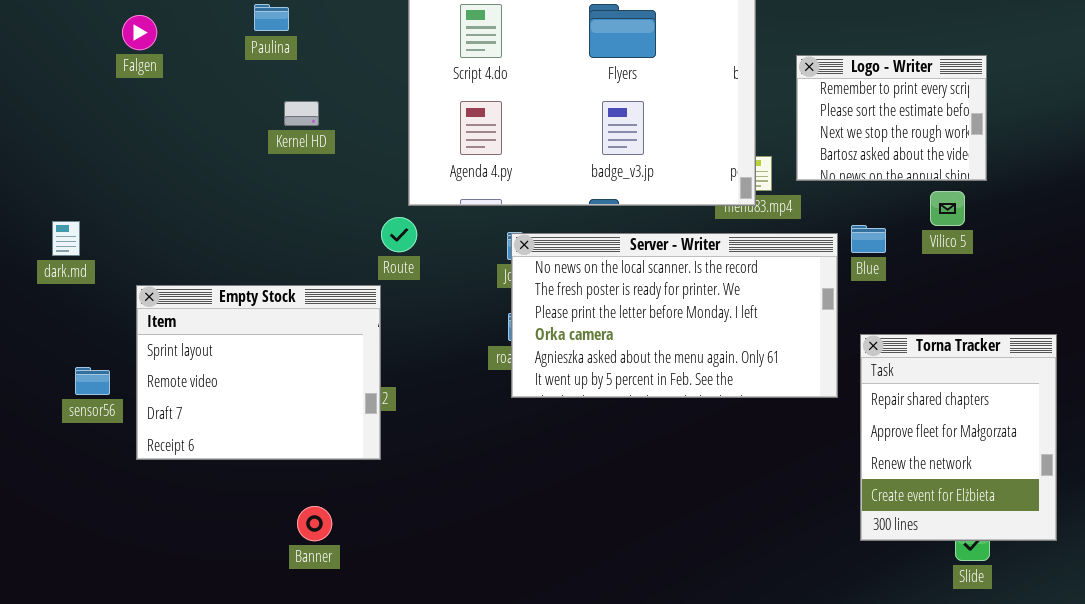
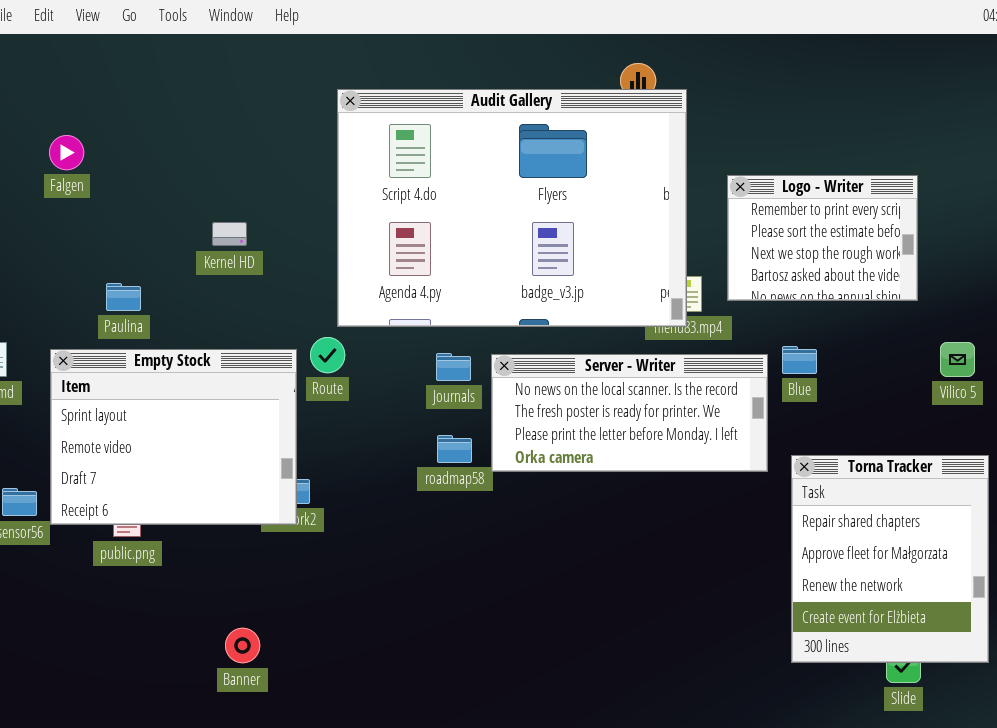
Paulina: [254,4,289,31] -> [106,283,141,311], moved
Vilico 5: [930,191,965,226] -> [940,342,975,377], moved
Server - Writer: [511,233,838,398] -> [491,354,768,472], resized
Empty Stock: [136,285,381,460] -> [50,349,297,525], moved

